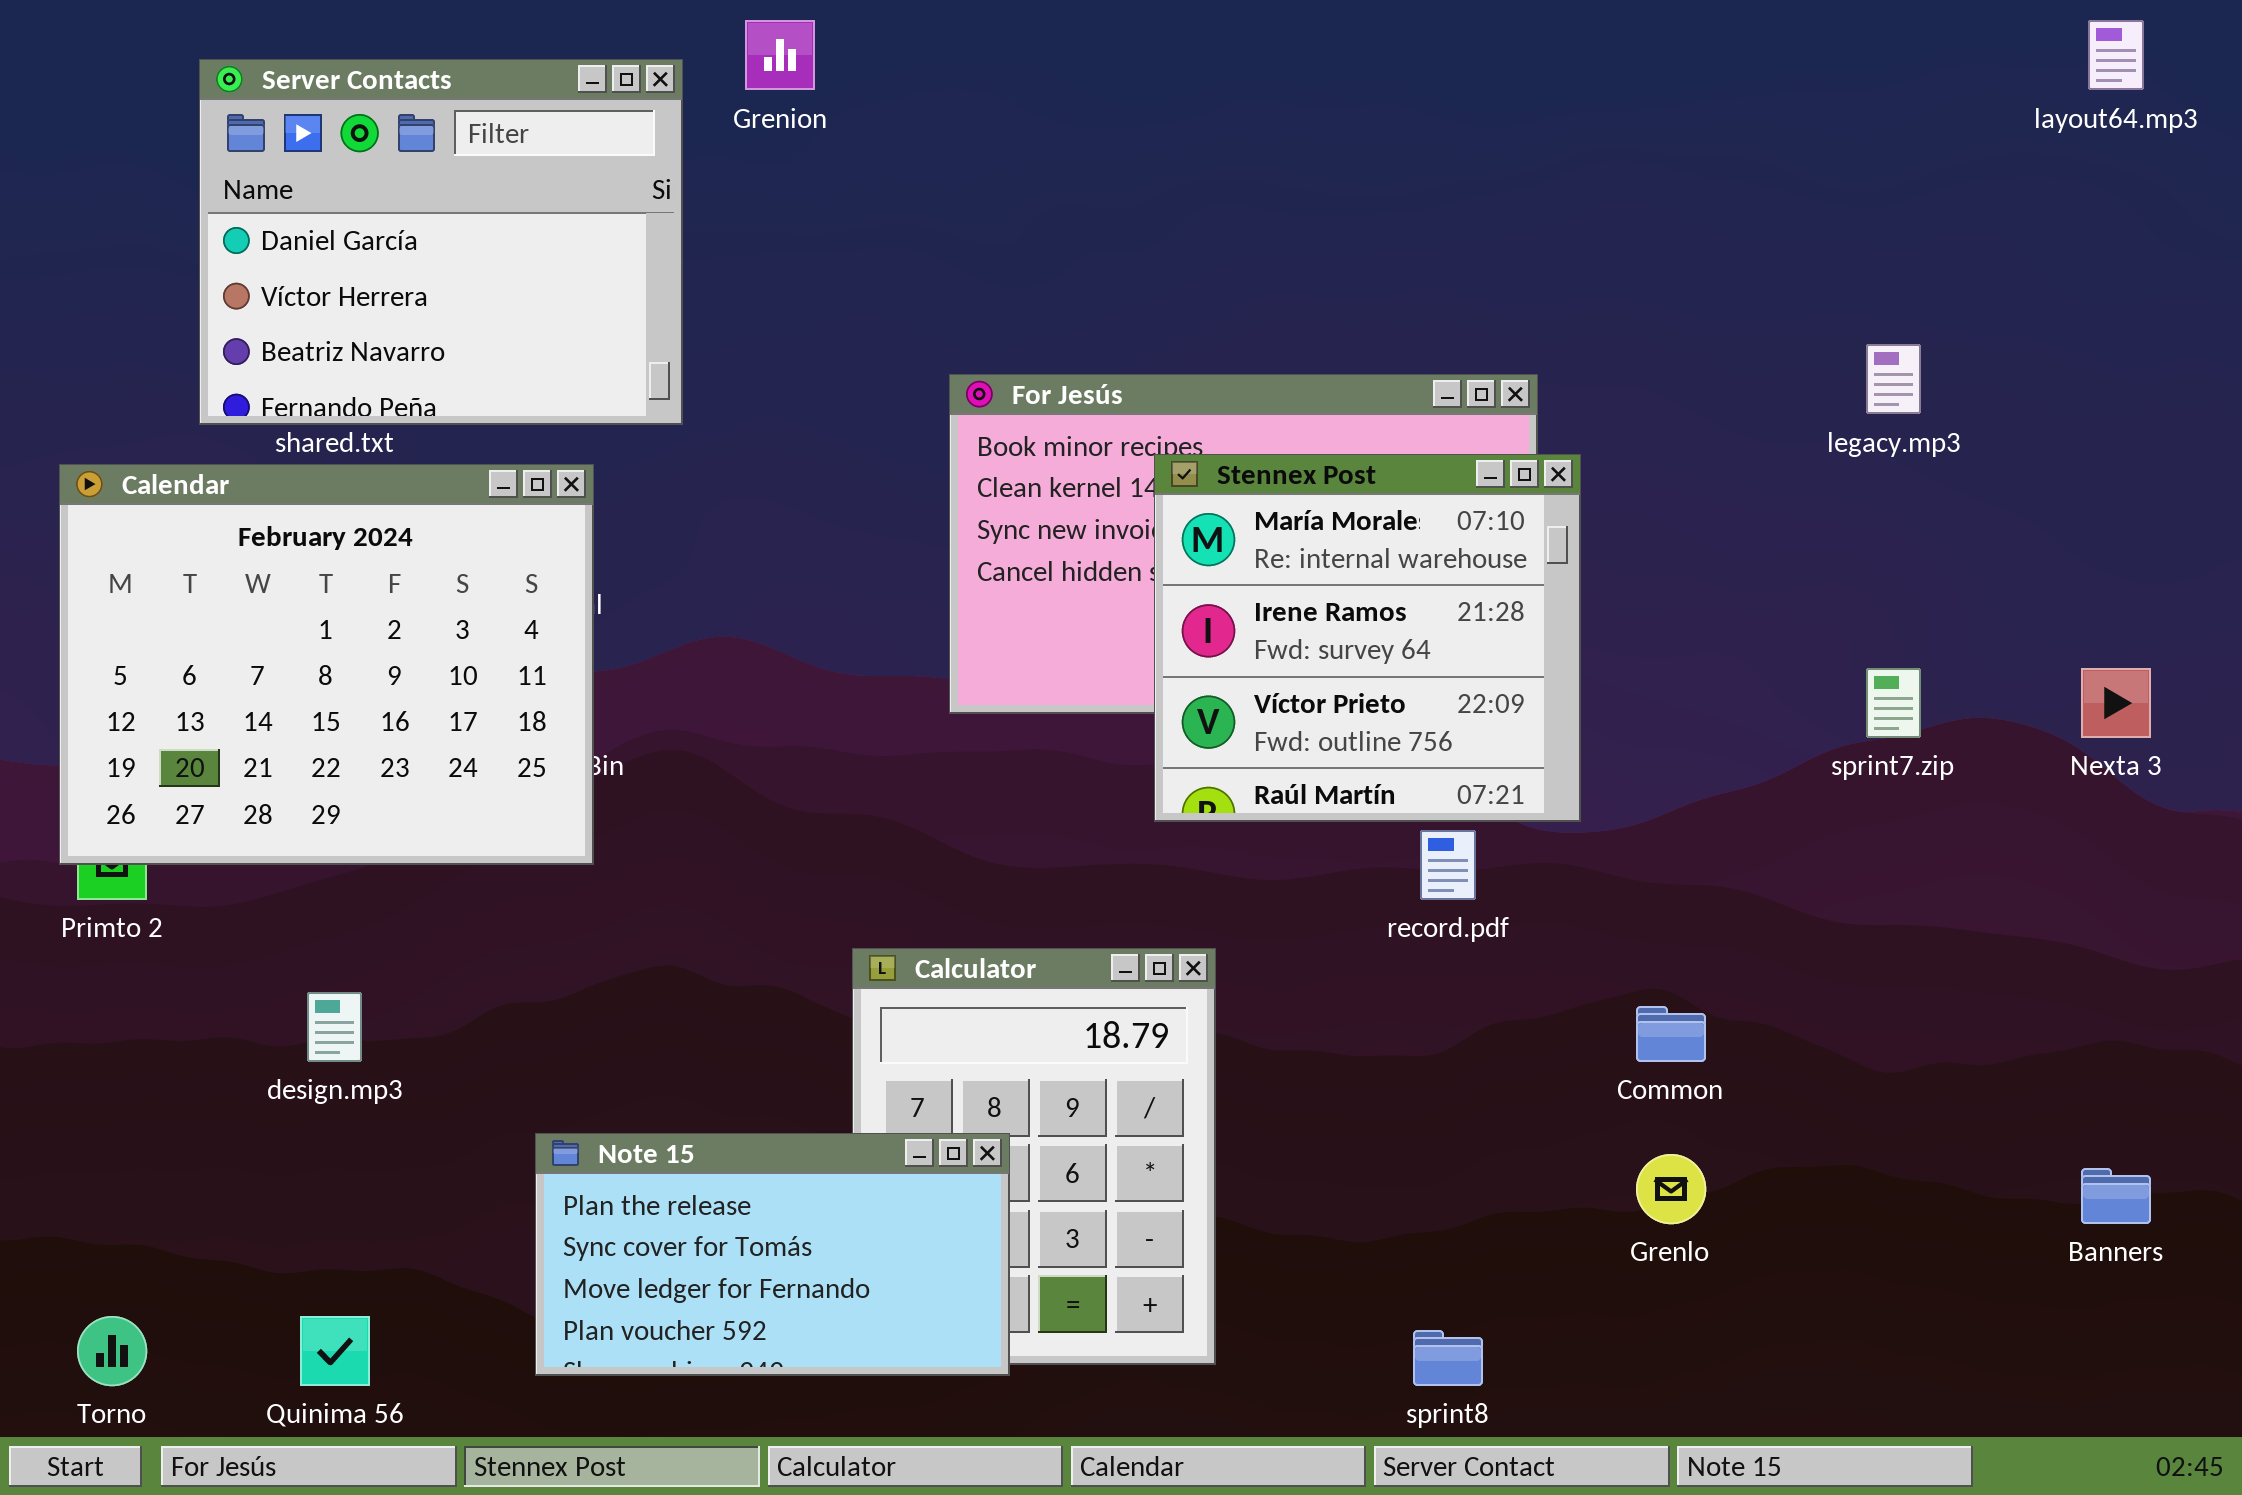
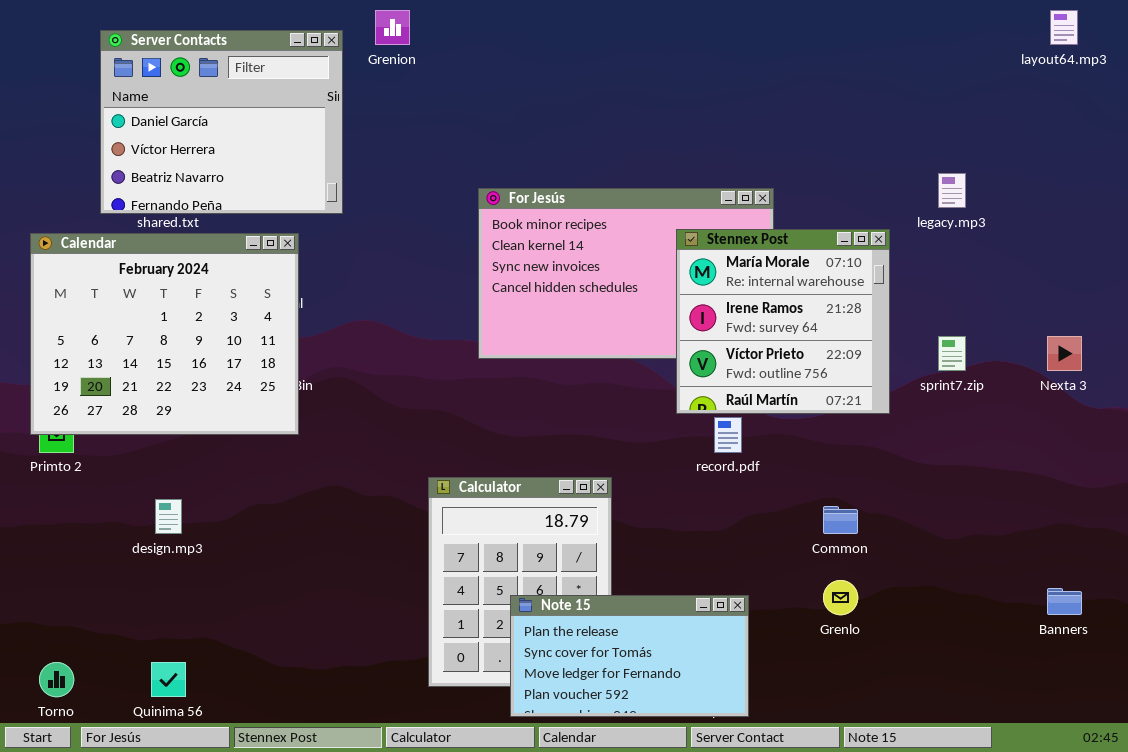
Stennex Post: [1154,454,1581,822] -> [676,229,890,414], moved
Note 15: [535,1133,1010,1376] -> [510,595,749,717], moved

